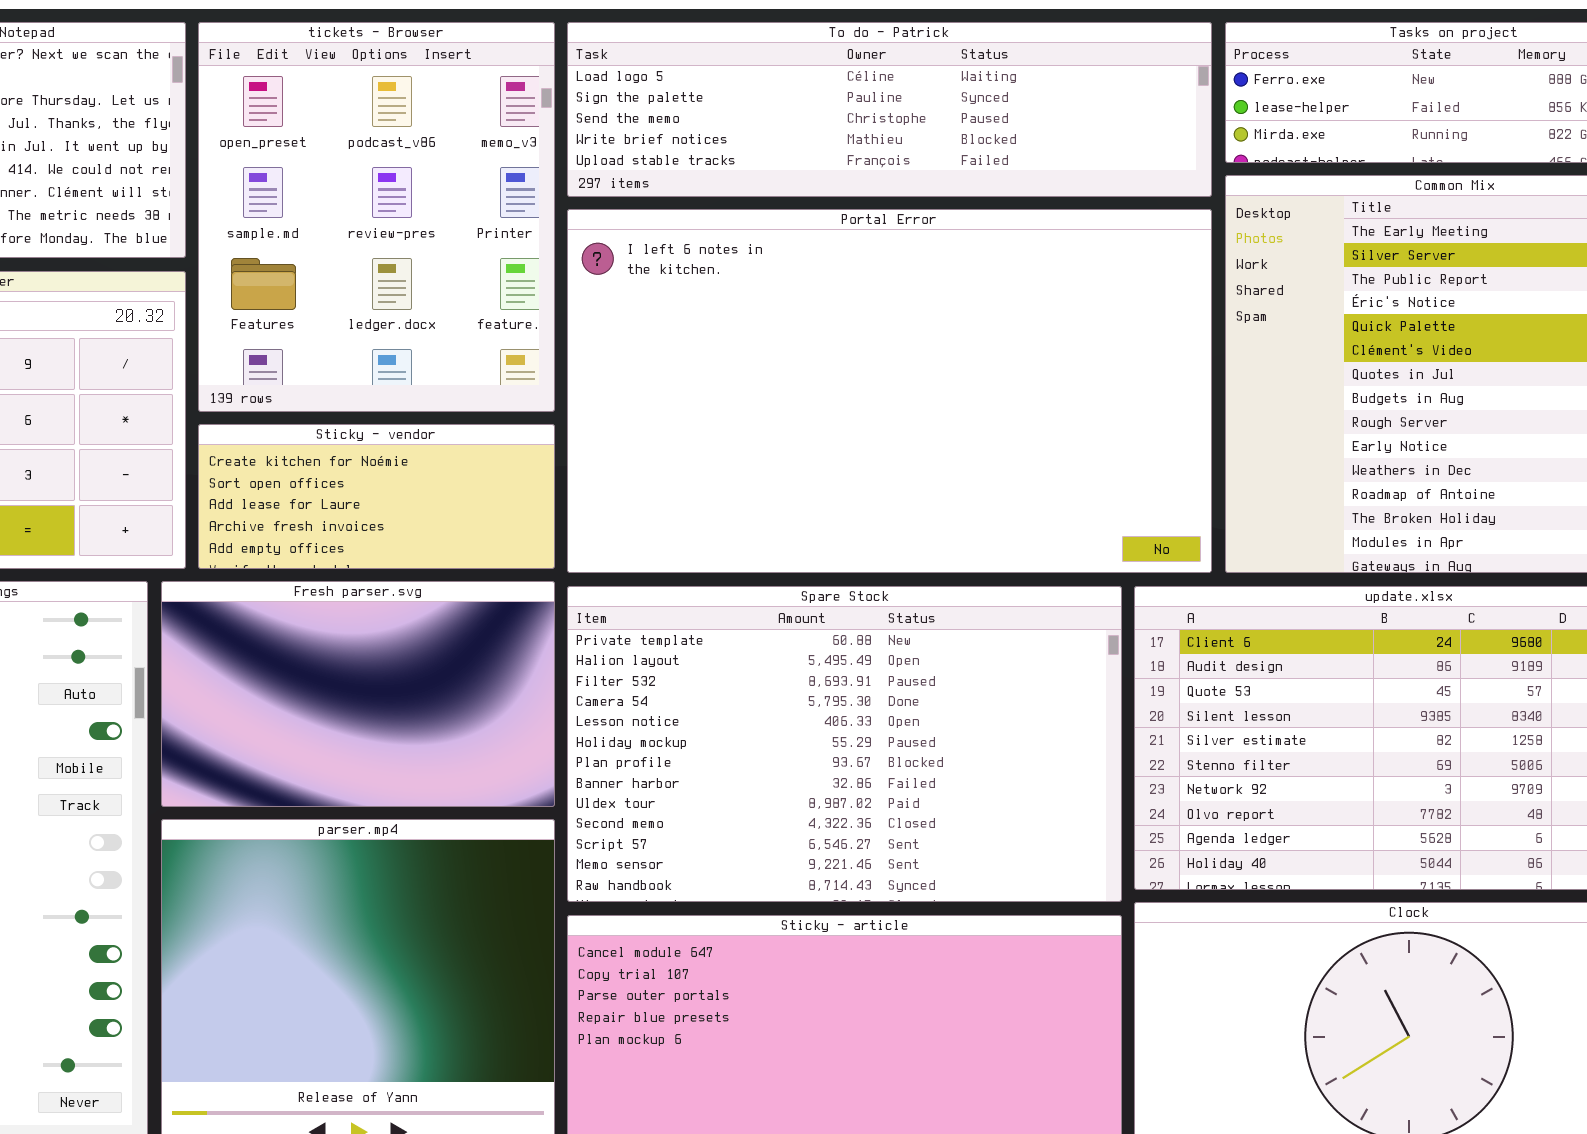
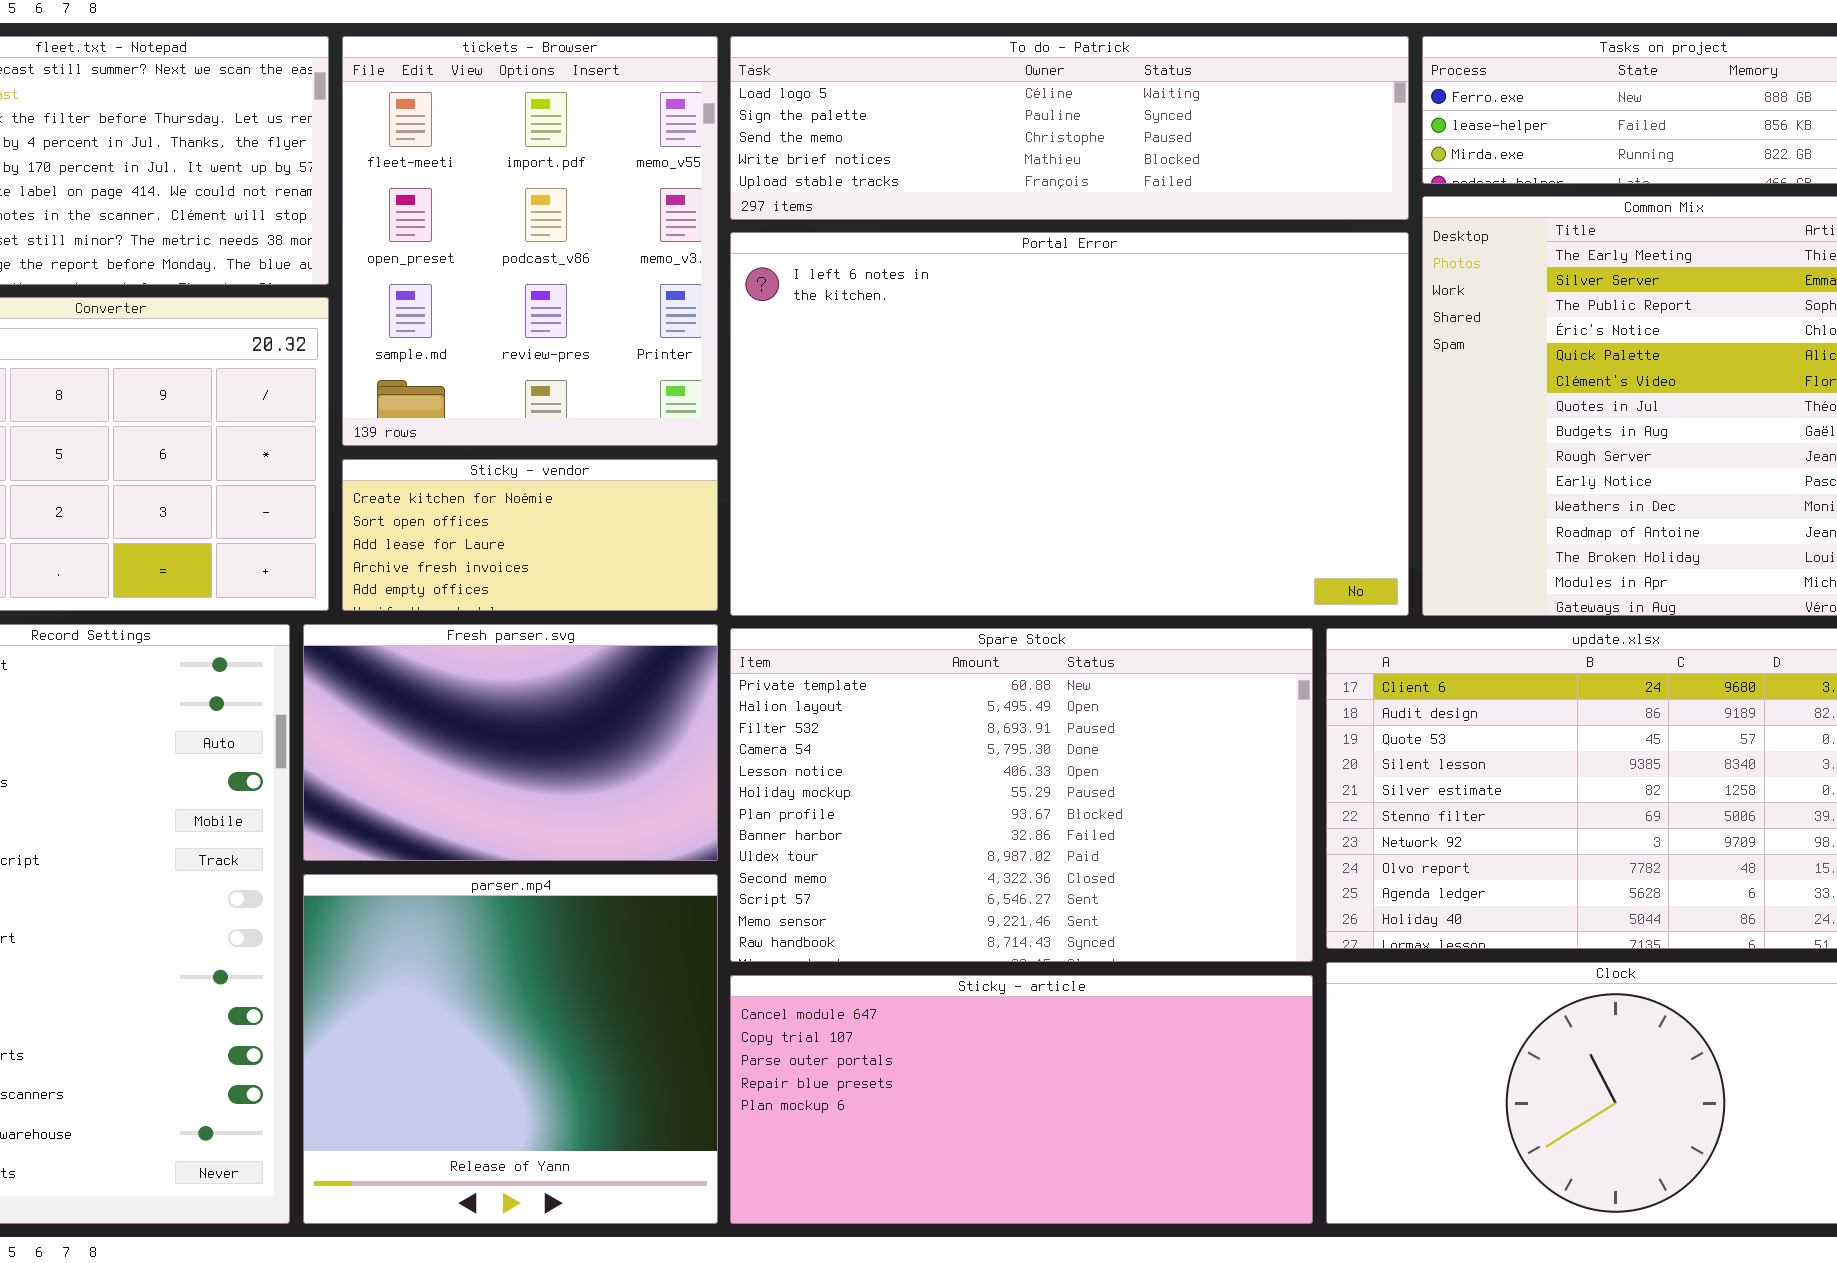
tickets - Browser: [198,22,555,412] -> [342,36,718,446], scrolled up 1 row

